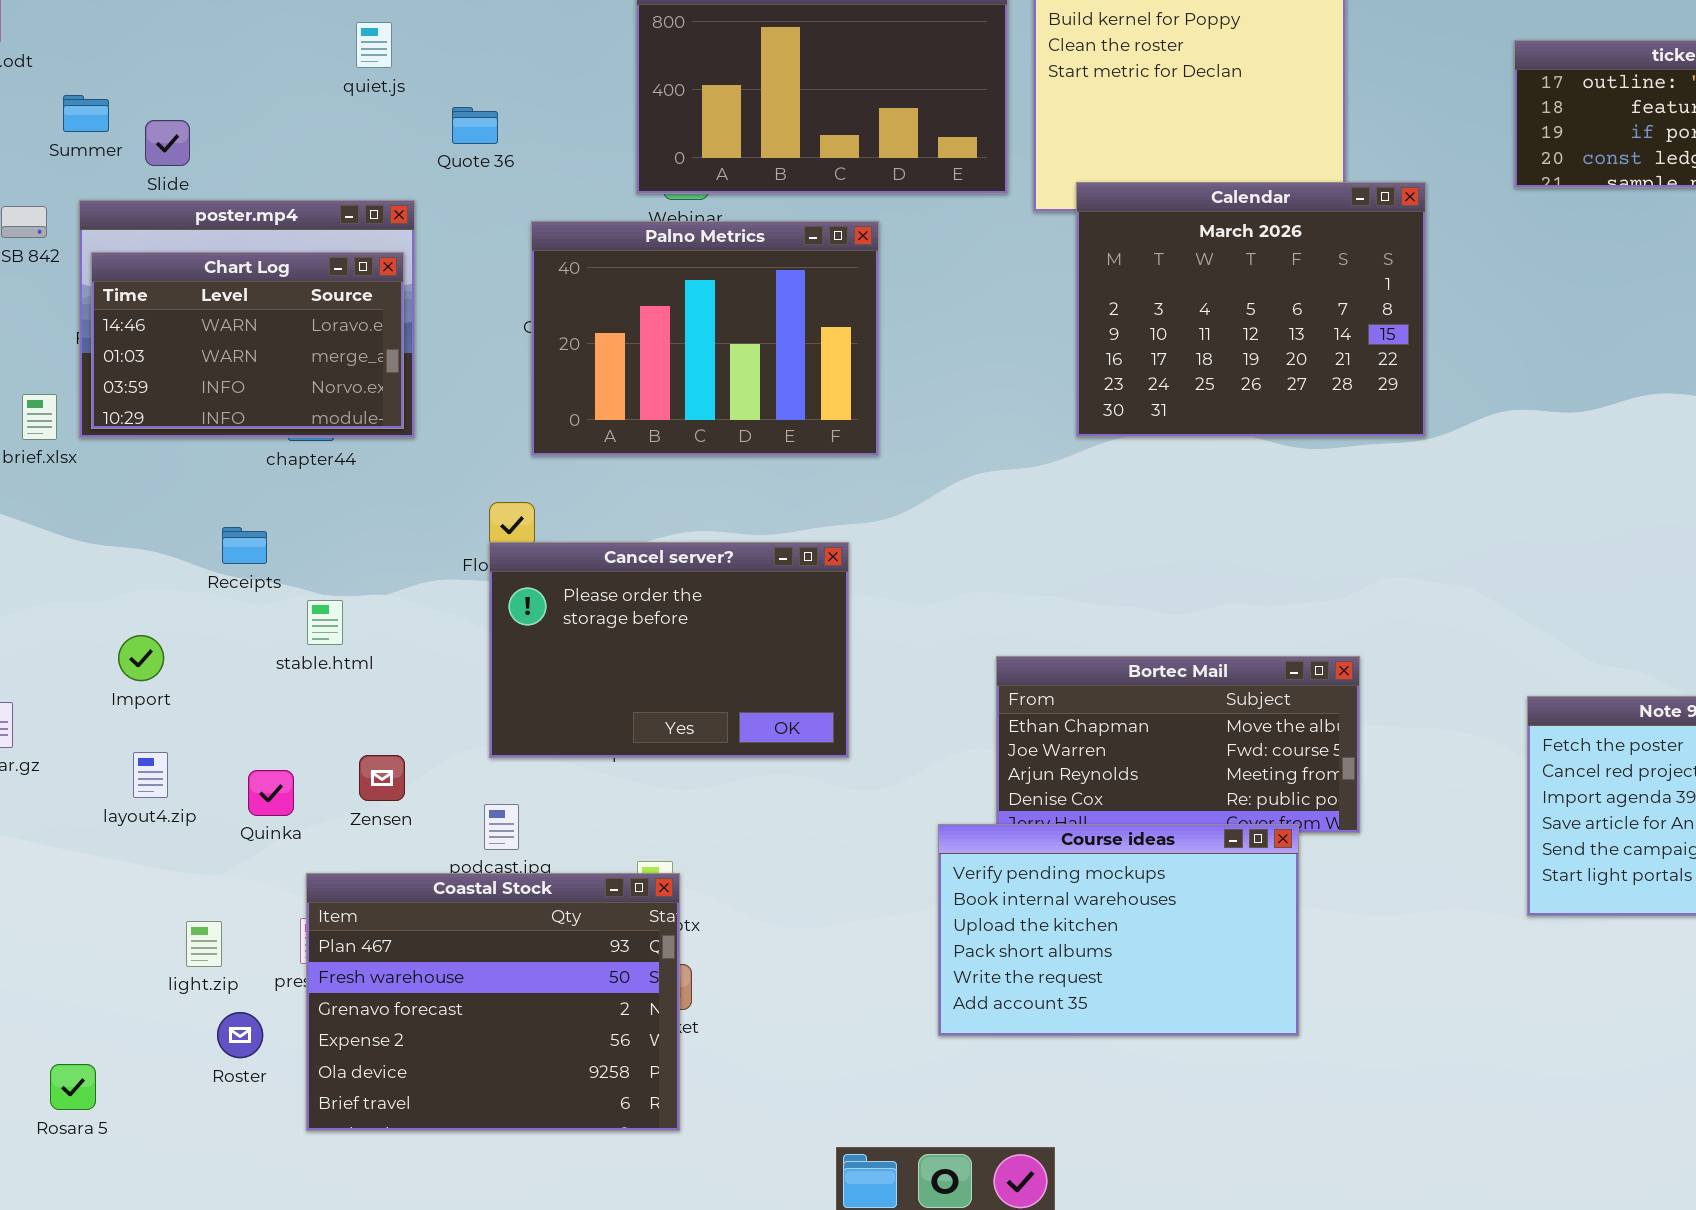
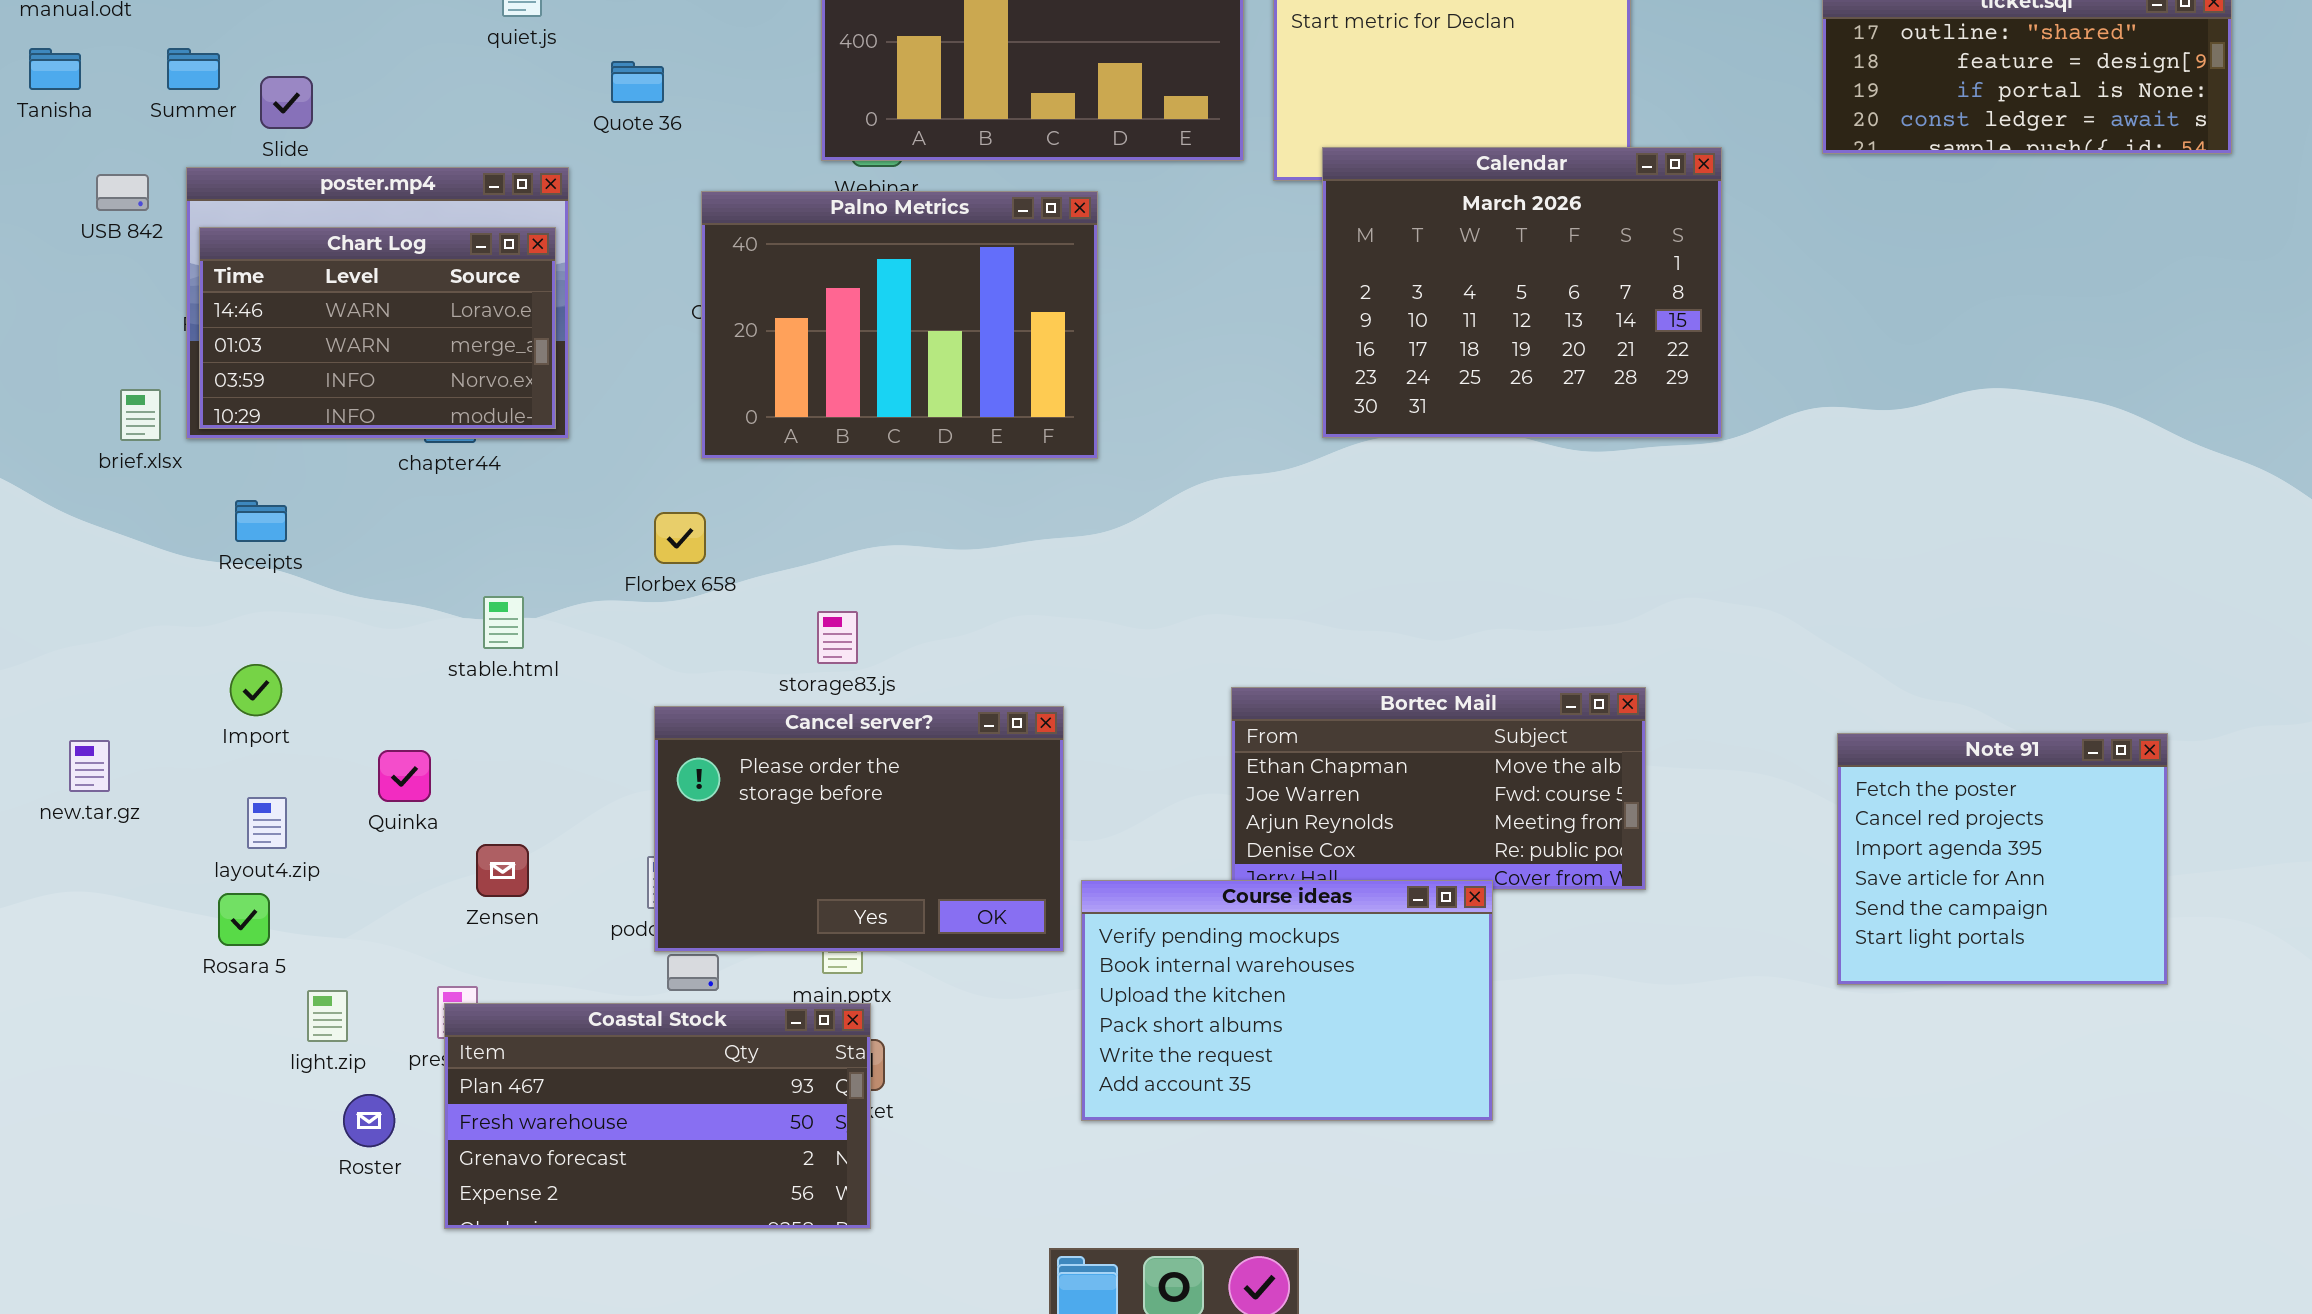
Receipts: [222,527,267,564] -> [235,500,287,542], moved
Cancel server?: [489,542,849,758] -> [654,706,1064,952], moved
stable.html: [307,600,343,645] -> [483,596,524,649], moved
Zensen: [359,755,405,801] -> [476,844,529,897], moved
Quinka: [248,770,294,816] -> [378,750,431,802], moved
Course ideas: [938,824,1299,1036] -> [1081,880,1493,1121], moved
Coastal Stock: [306,873,680,1131] -> [444,1003,871,1229], resized
Rosara 5: [50,1064,96,1110] -> [218,893,270,946], moved

